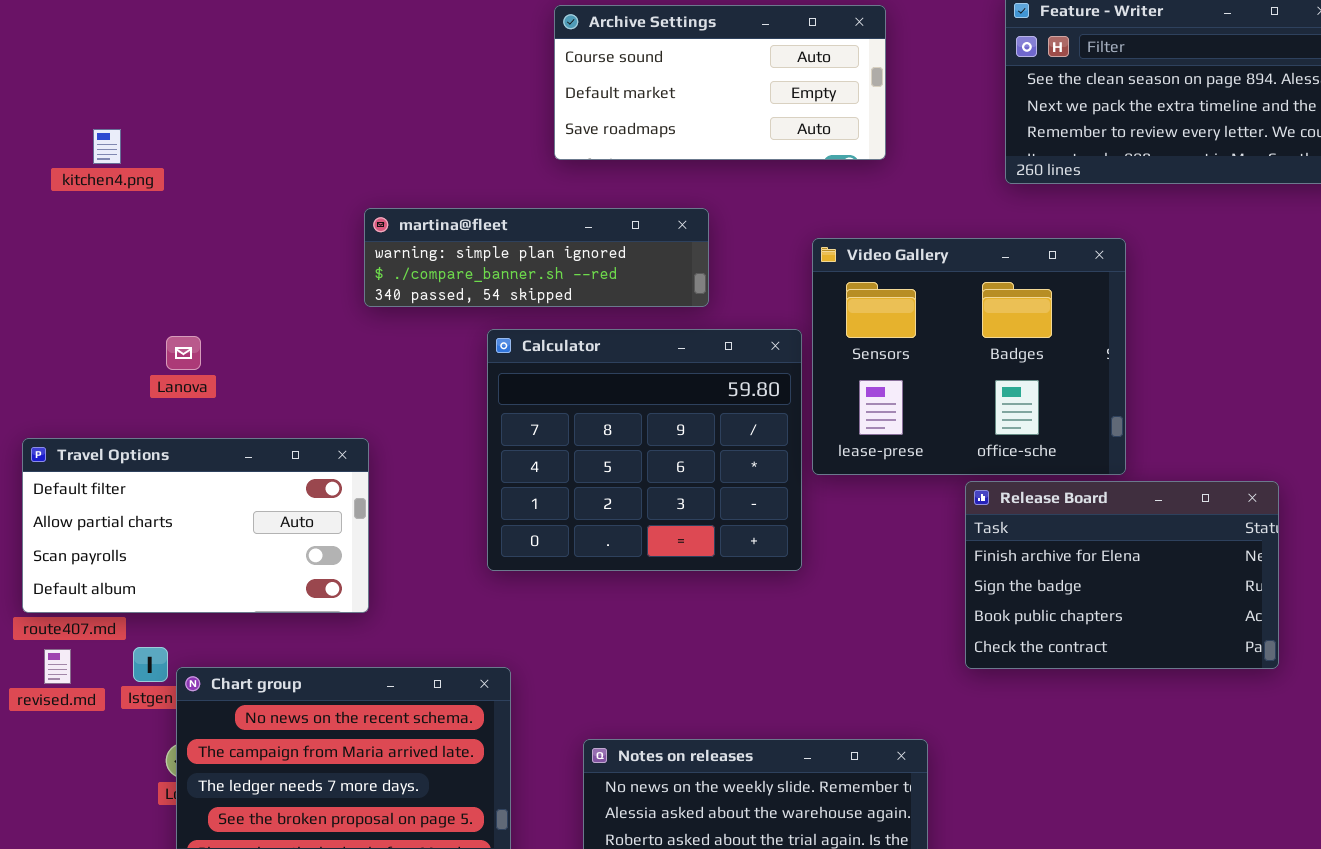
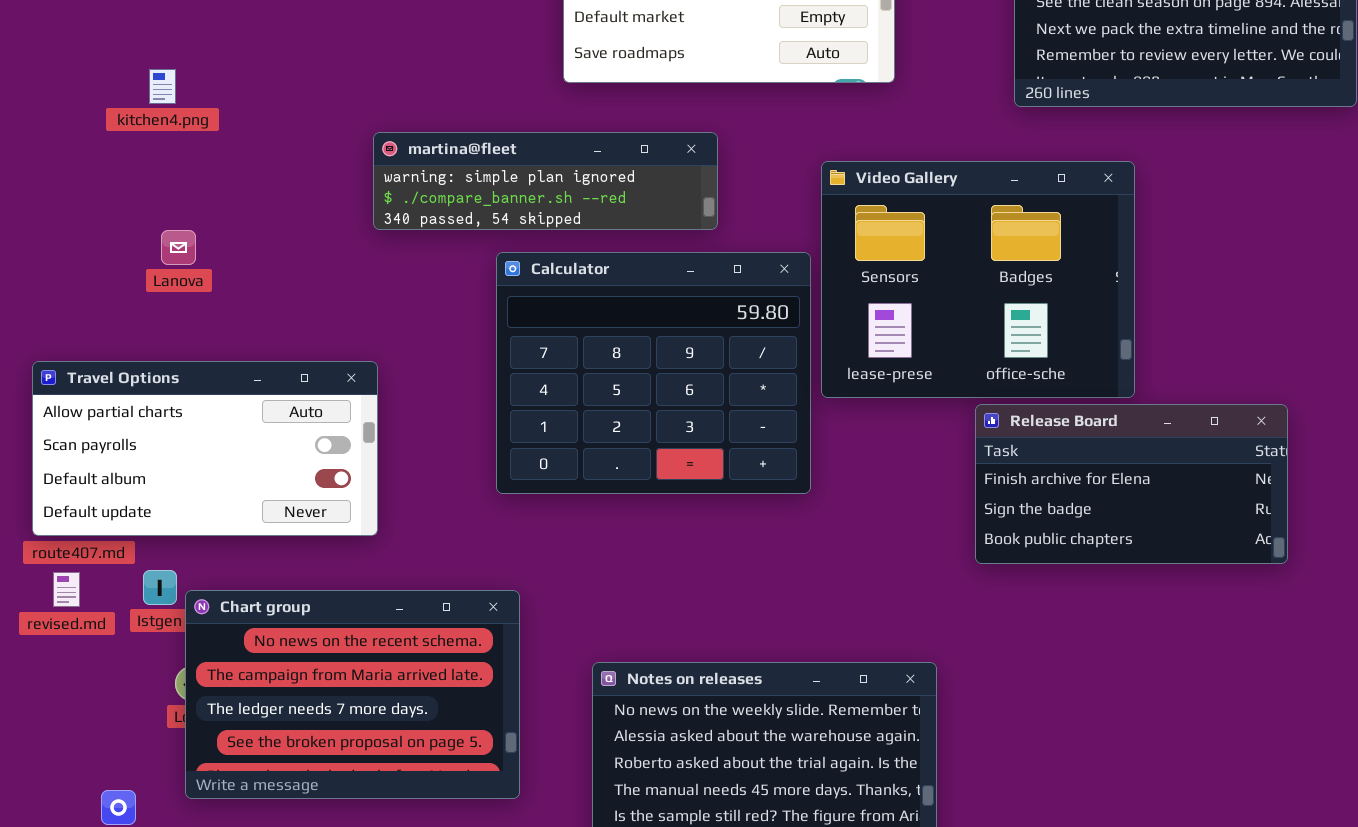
kitchen4.png: [93,129,121,164] -> [149,69,176,104], moved
Lanova: [166,336,201,370] -> [161,230,196,265], moved
Travel Options: [22,438,369,613] -> [32,361,378,536], scrolled down 1 row
Release Board: [965,481,1279,669] -> [975,404,1288,564], resized

